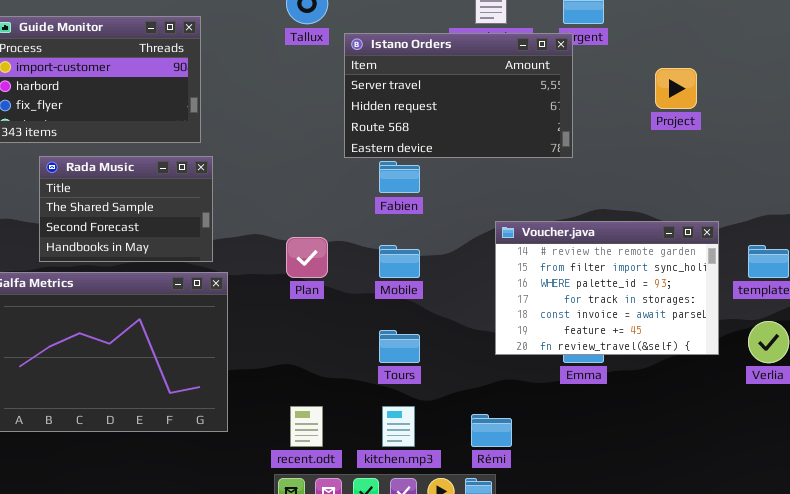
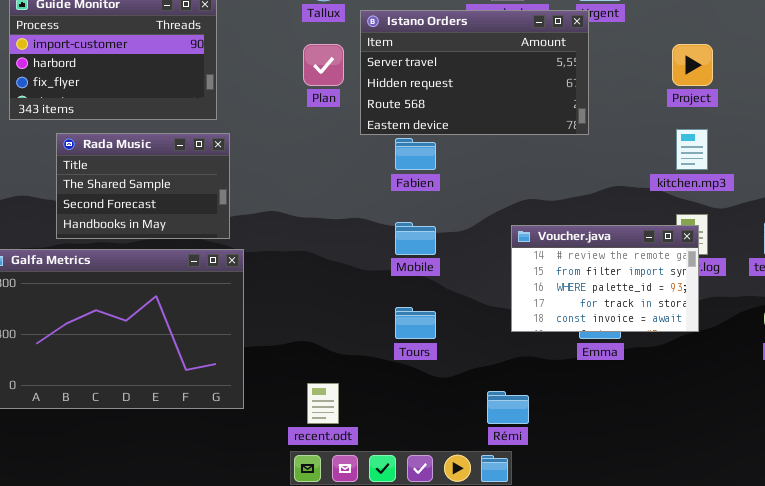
Voucher.java: [495,221,719,355] -> [511,225,699,332], resized
Plan: [286,237,328,278] -> [303,44,344,86], moved
kitchen.mp3: [382,406,415,447] -> [676,129,708,170], moved

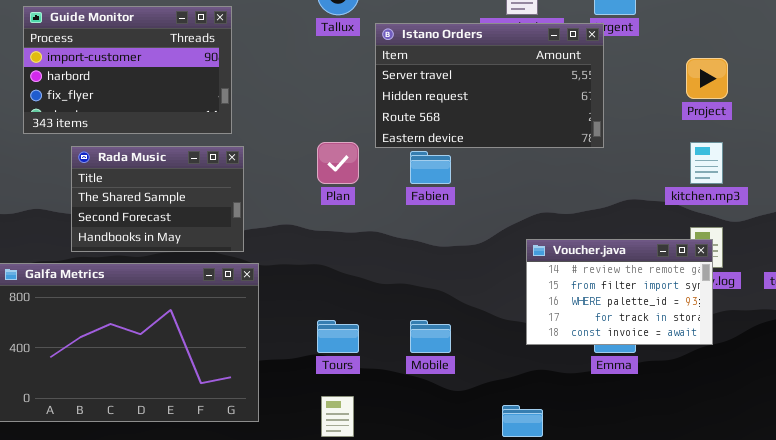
Plan: [303,44,344,86] -> [317,142,359,184], moved
Mobile: [395,222,436,255] -> [410,320,451,353], moved
Tours: [395,307,436,339] -> [317,320,359,353], moved

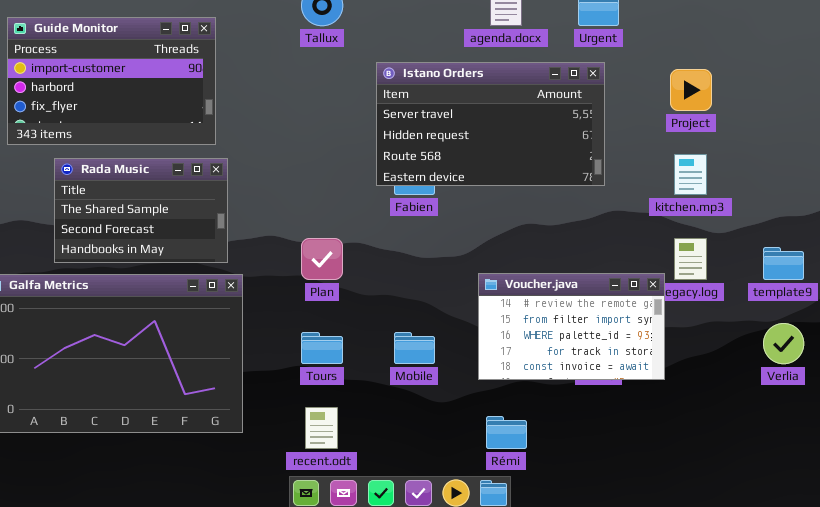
Istano Orders: [375,23,604,148] -> [376,62,605,186], moved
Plan: [317,142,359,184] -> [301,238,343,280], moved
Voucher.java: [526,239,713,345] -> [478,273,665,380], moved

